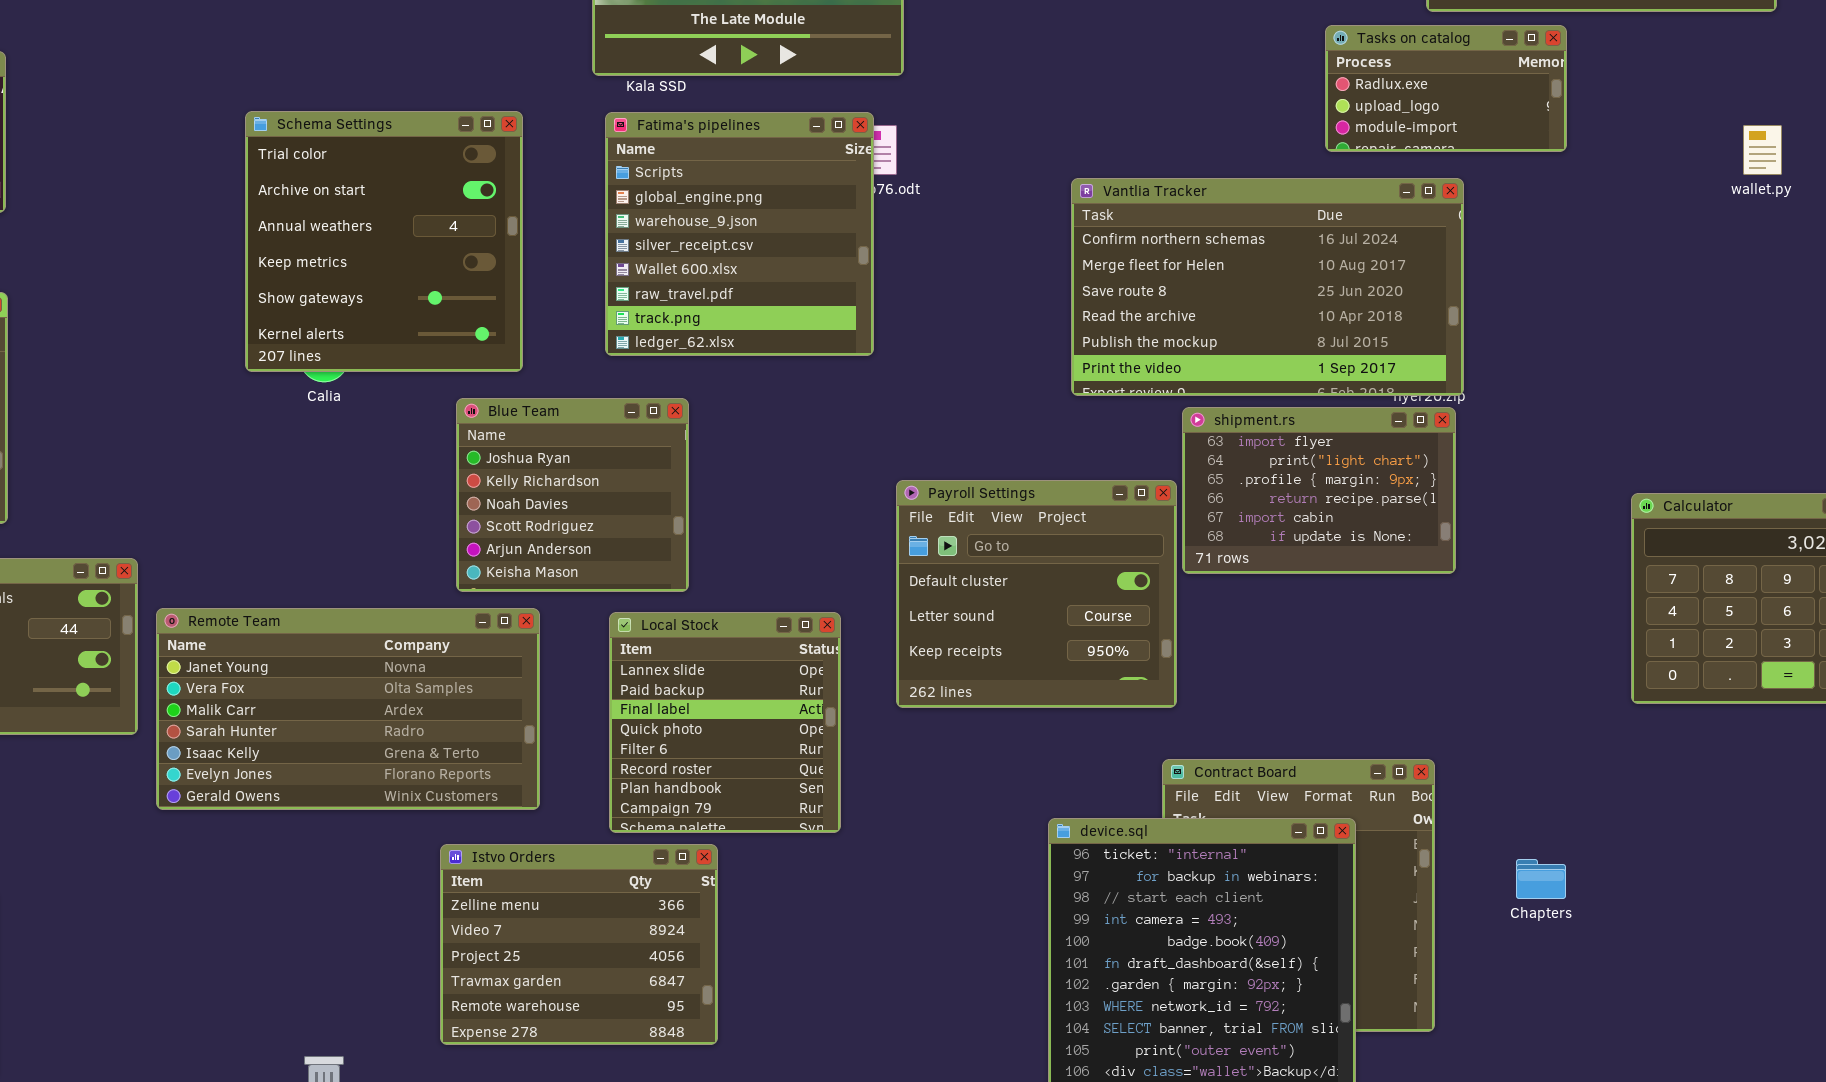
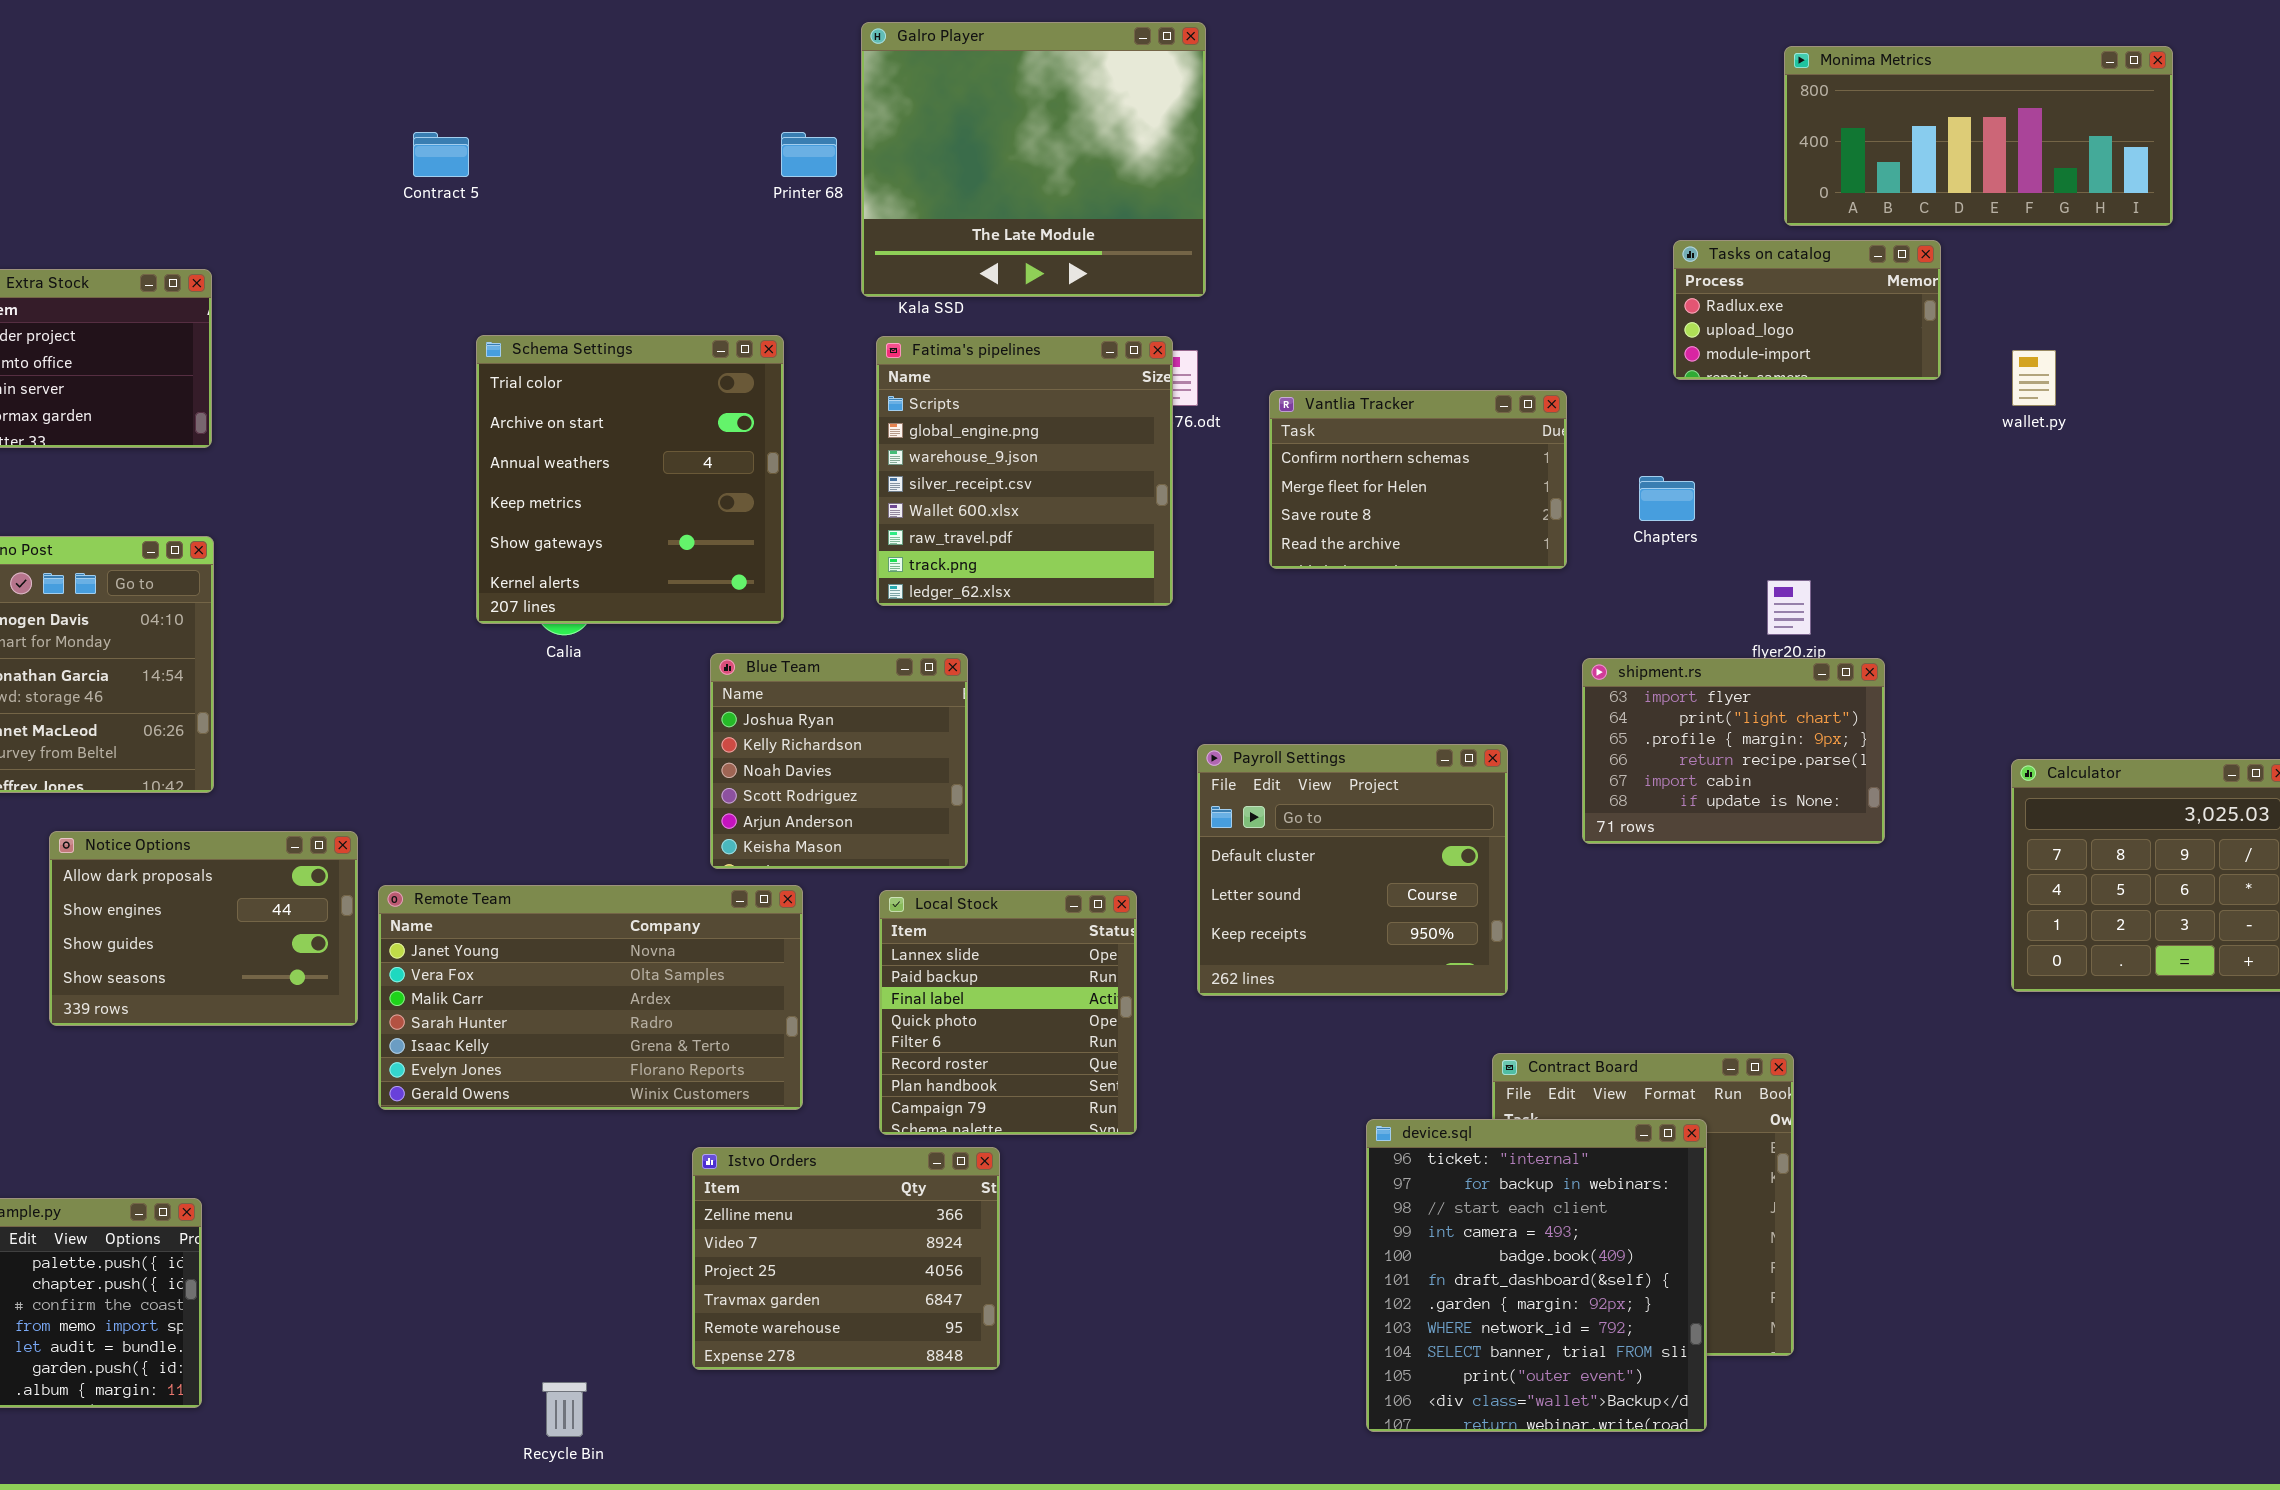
wallet.py: [1743,125,1782,175] -> [2012,350,2056,406], moved
Vantlia Tracker: [1071,178,1464,396] -> [1269,390,1567,569], moved, resized
shipment.rs: [1182,407,1456,574] -> [1582,658,1885,844], moved
Chapters: [1516,859,1566,899] -> [1639,476,1695,521], moved

